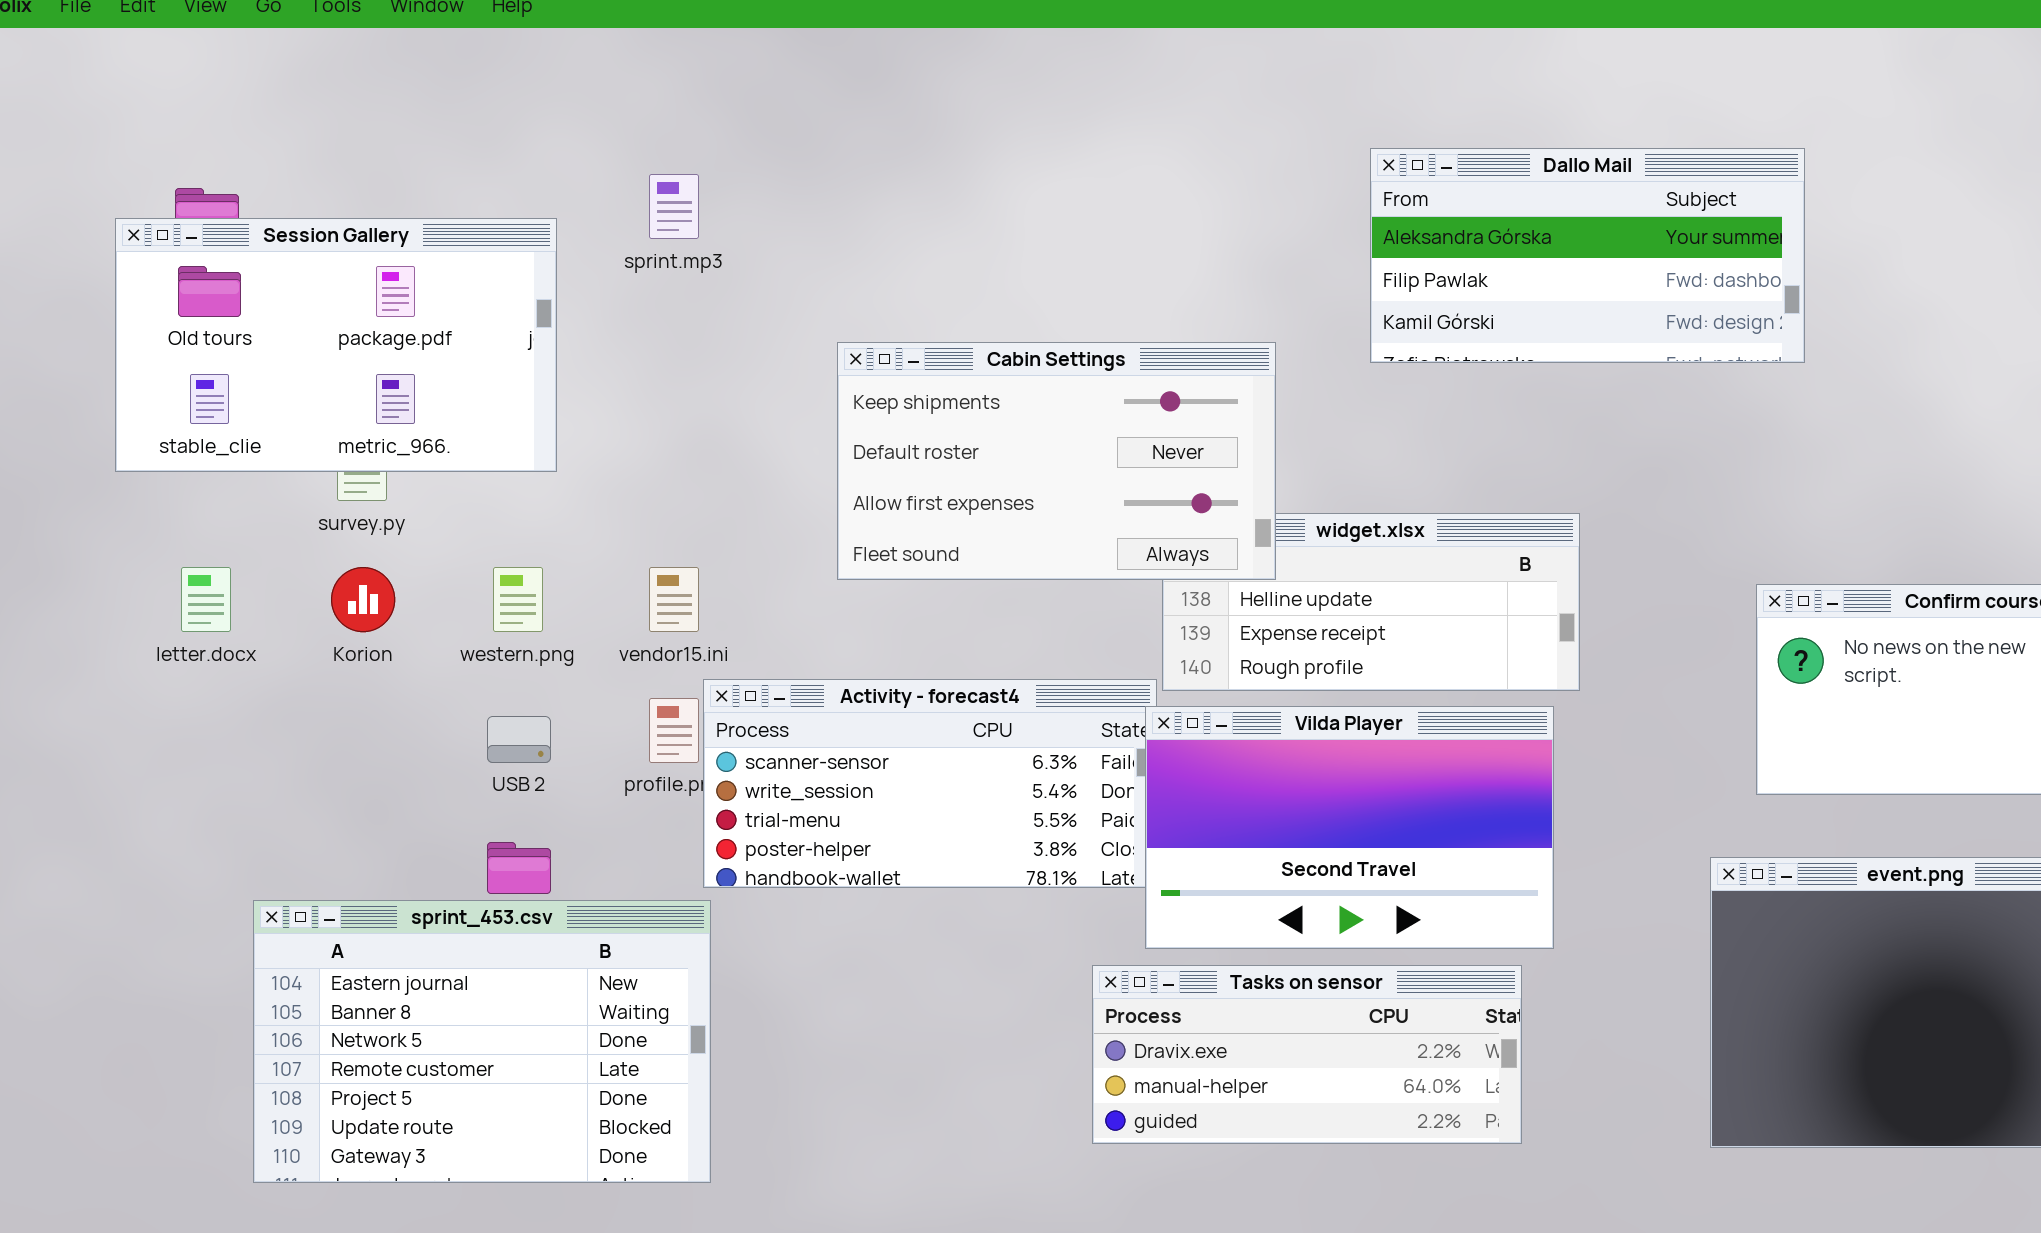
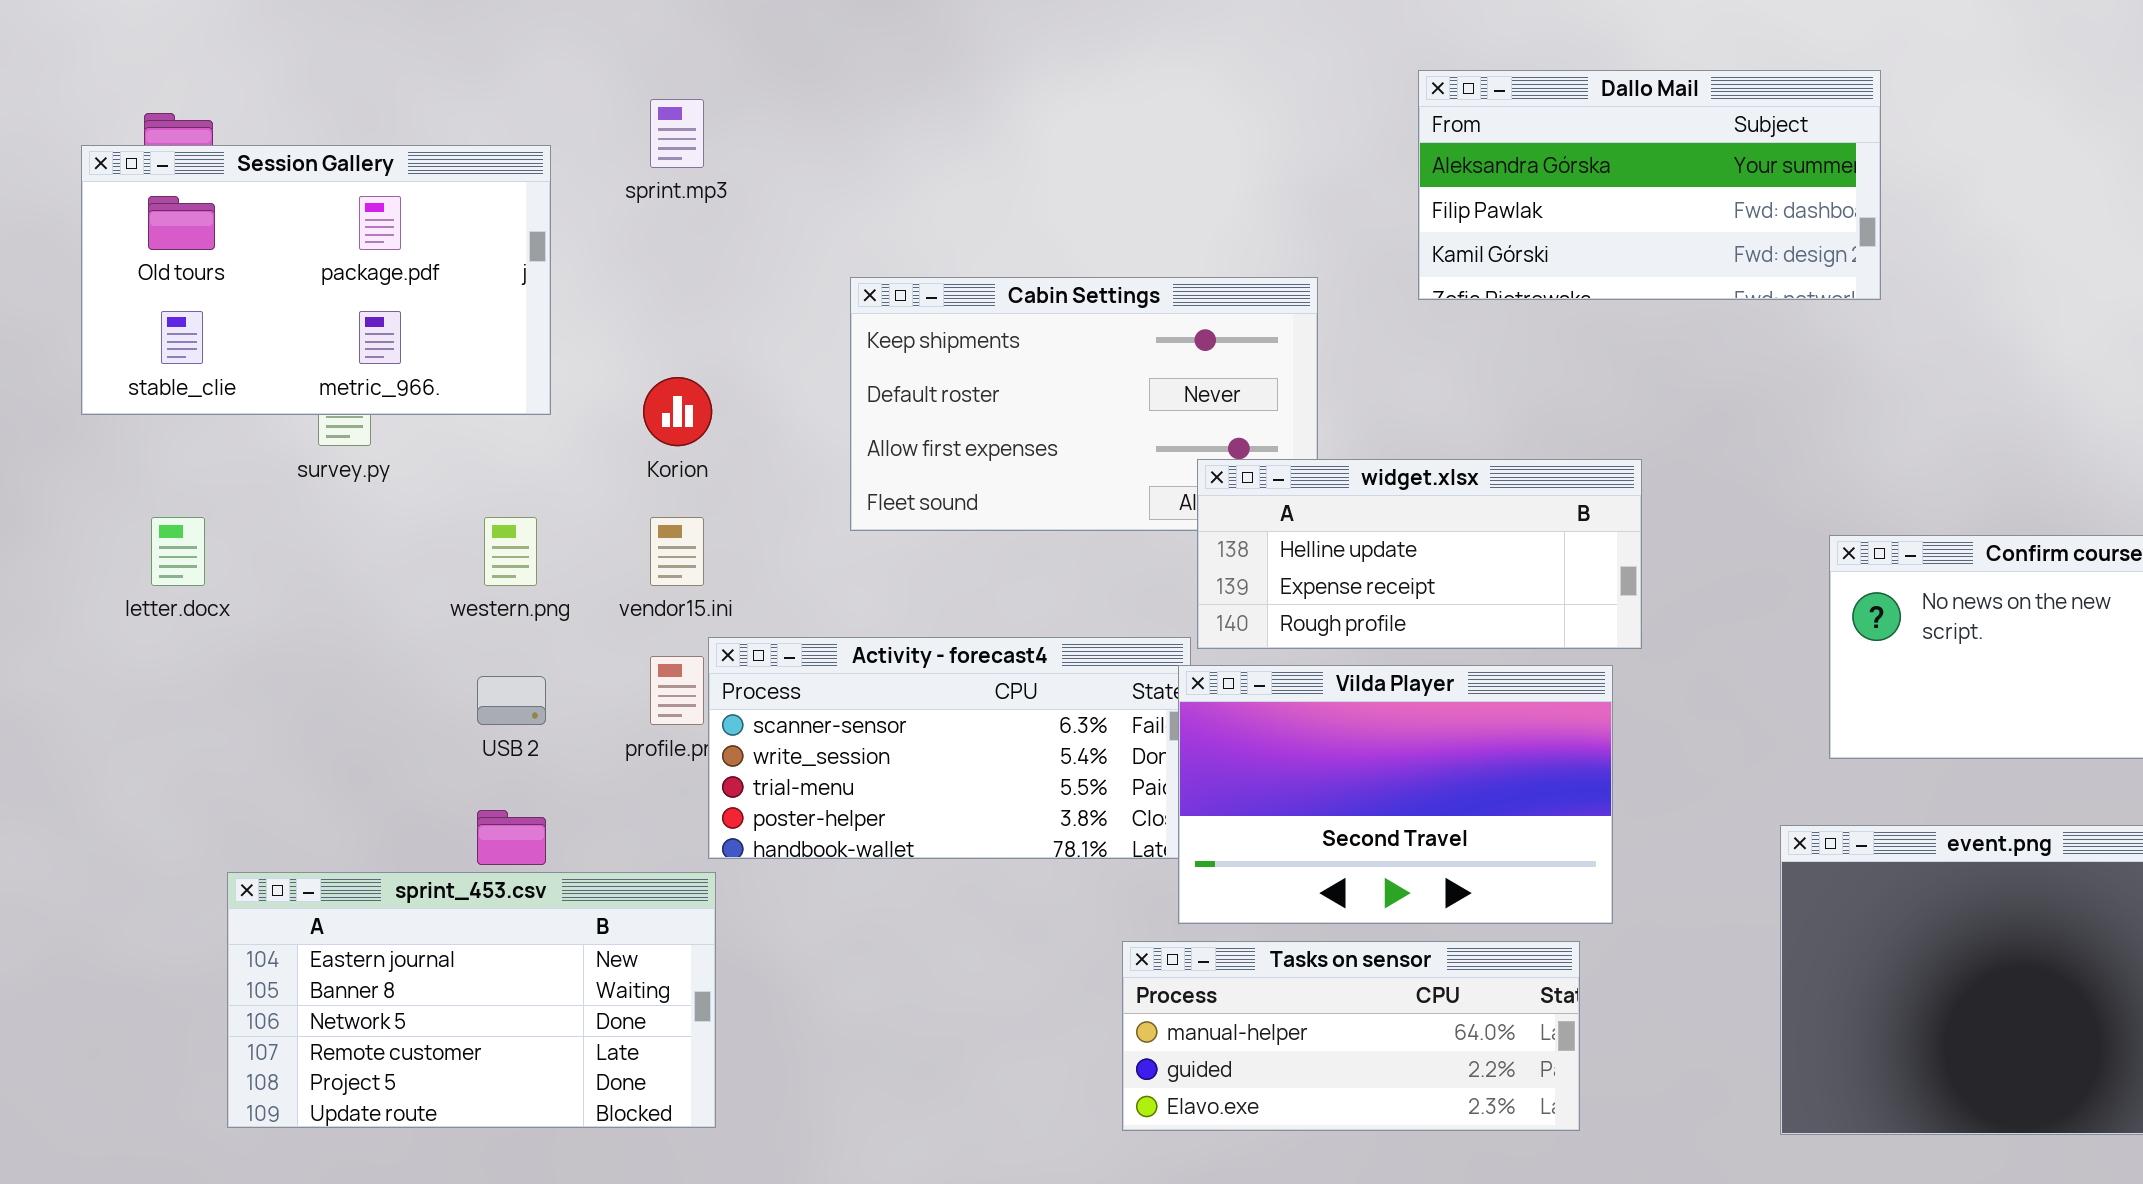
widget.xlsx: [1162,513,1580,691] -> [1197,459,1642,649], raised
Korion: [331,567,395,632] -> [643,377,712,446], moved
sprint_453.csv: [253,900,711,1183] -> [227,872,716,1128], resized
Tasks on sensor: [1092,965,1522,1144] -> [1122,941,1580,1131], scrolled down 1 row

